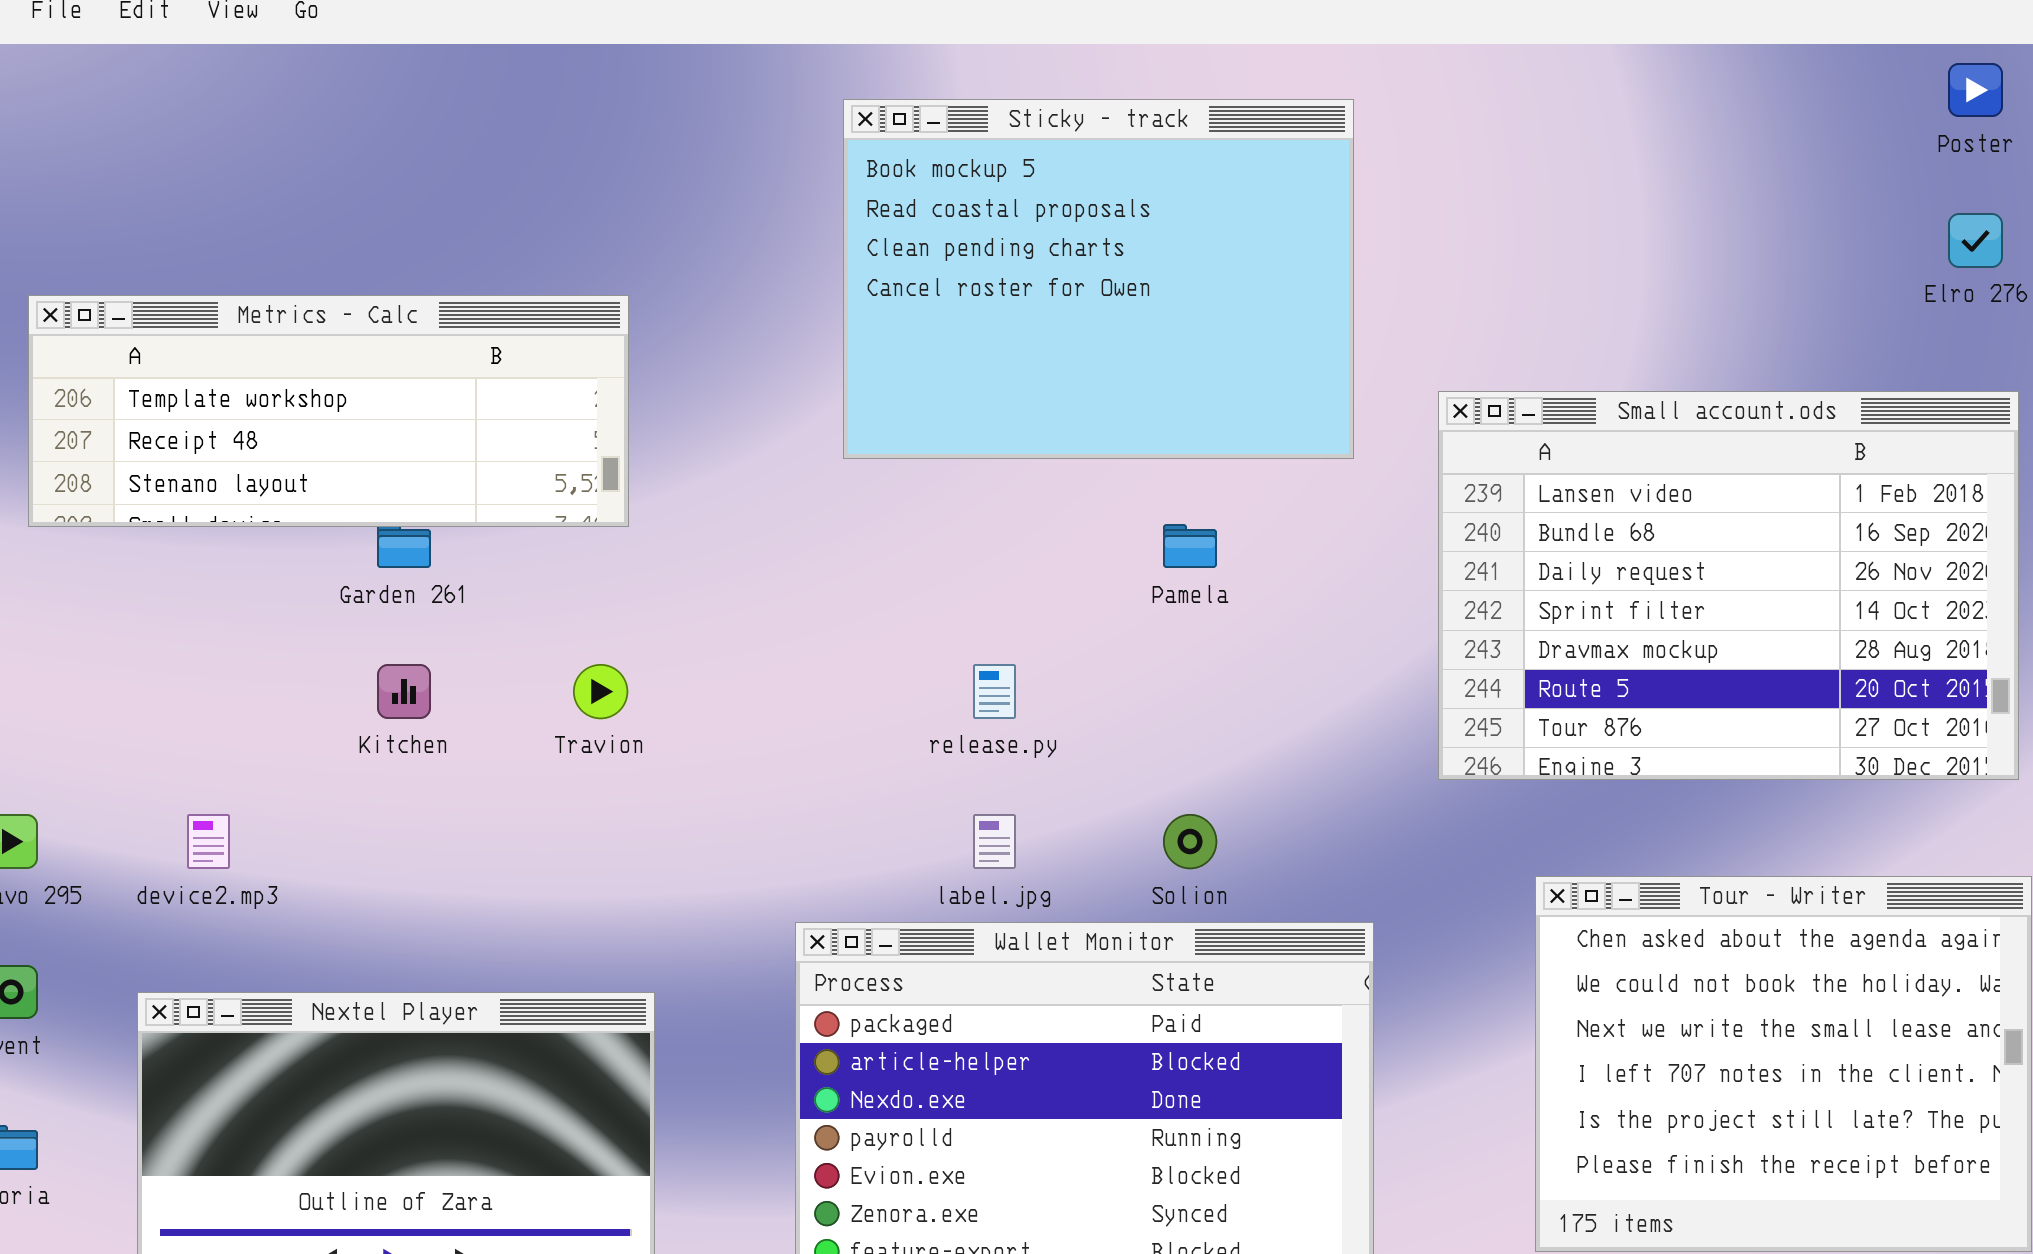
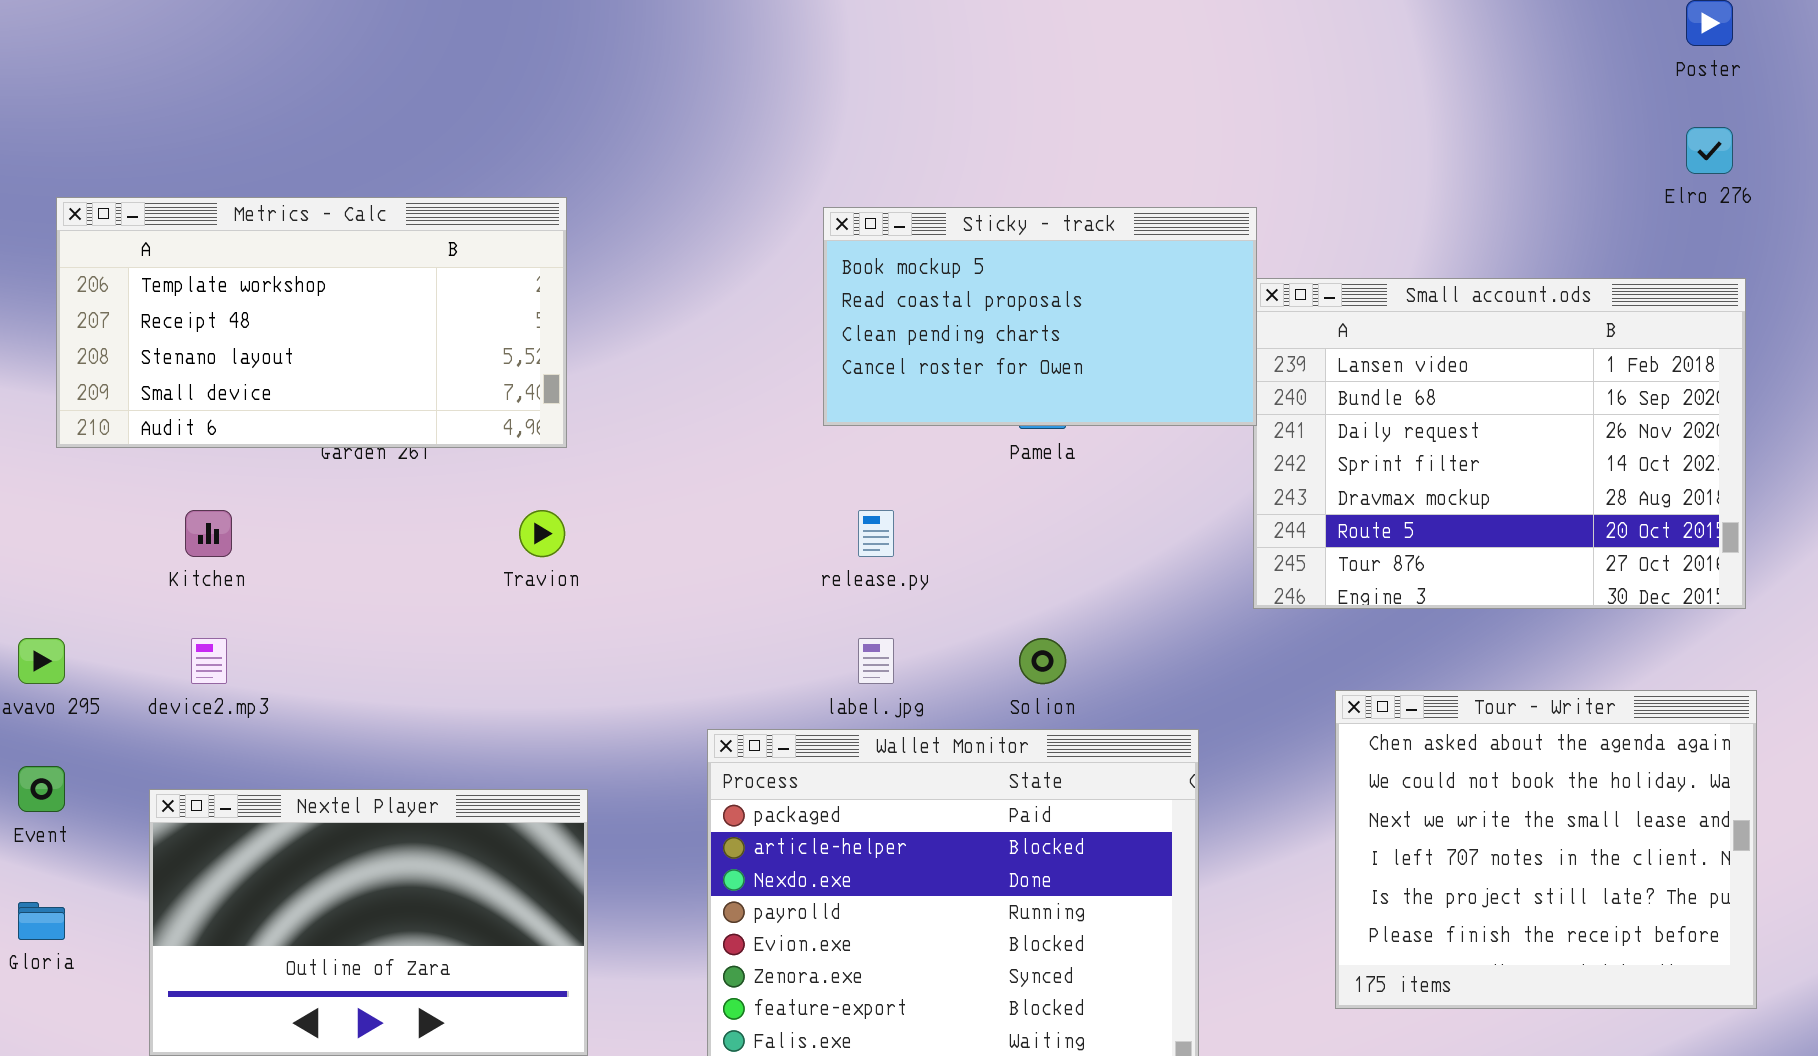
Sticky - track: [843,99,1354,459] -> [823,207,1257,426], moved, resized
Metrics - Calc: [28,295,629,527] -> [56,197,567,448], resized
Kitchen: [377,664,431,719] -> [185,510,232,557], moved

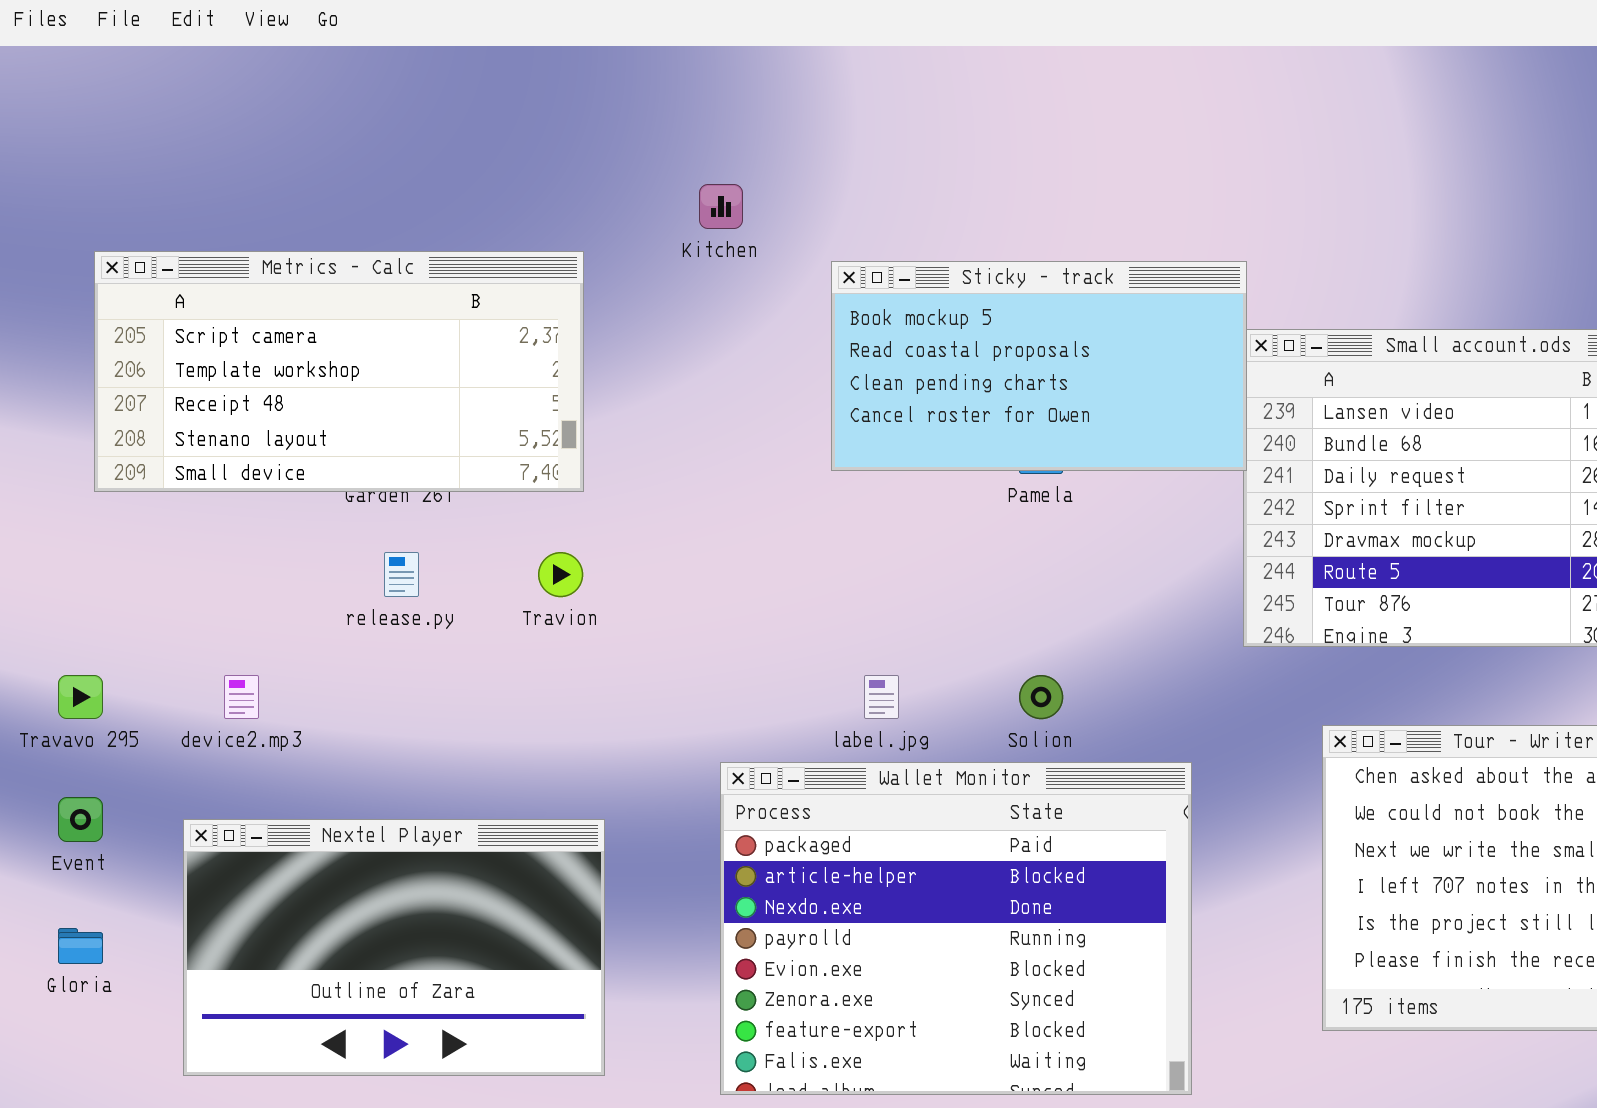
Metrics - Calc: [56,197,567,448] -> [94,251,584,492], scrolled up 1 row
Kitchen: [185,510,232,557] -> [699,184,743,229], moved
release.py: [858,510,894,557] -> [384,552,419,597], moved

